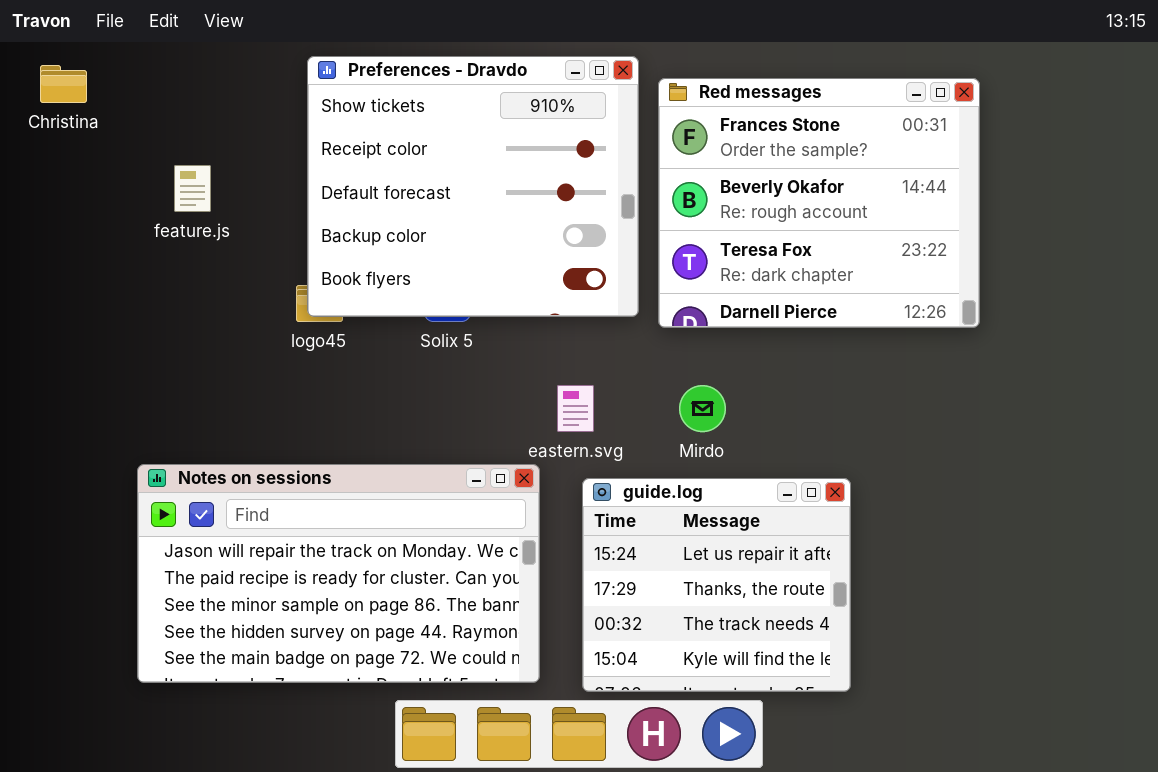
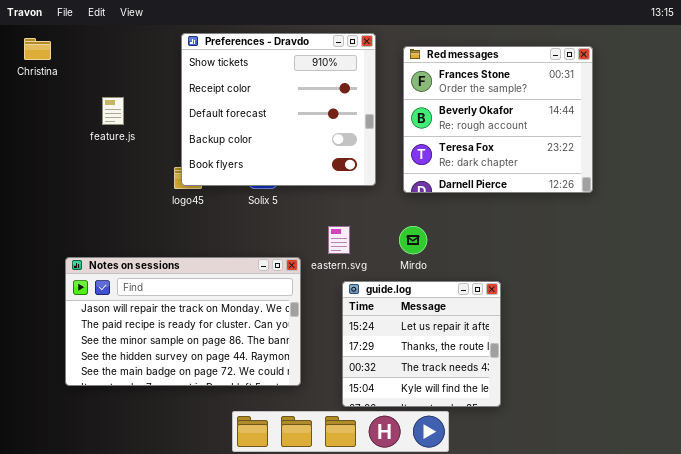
Red messages: [658,78,980,328] -> [403,46,593,193], moved
Notes on sessions: [137,464,540,683] -> [65,257,301,386], moved

